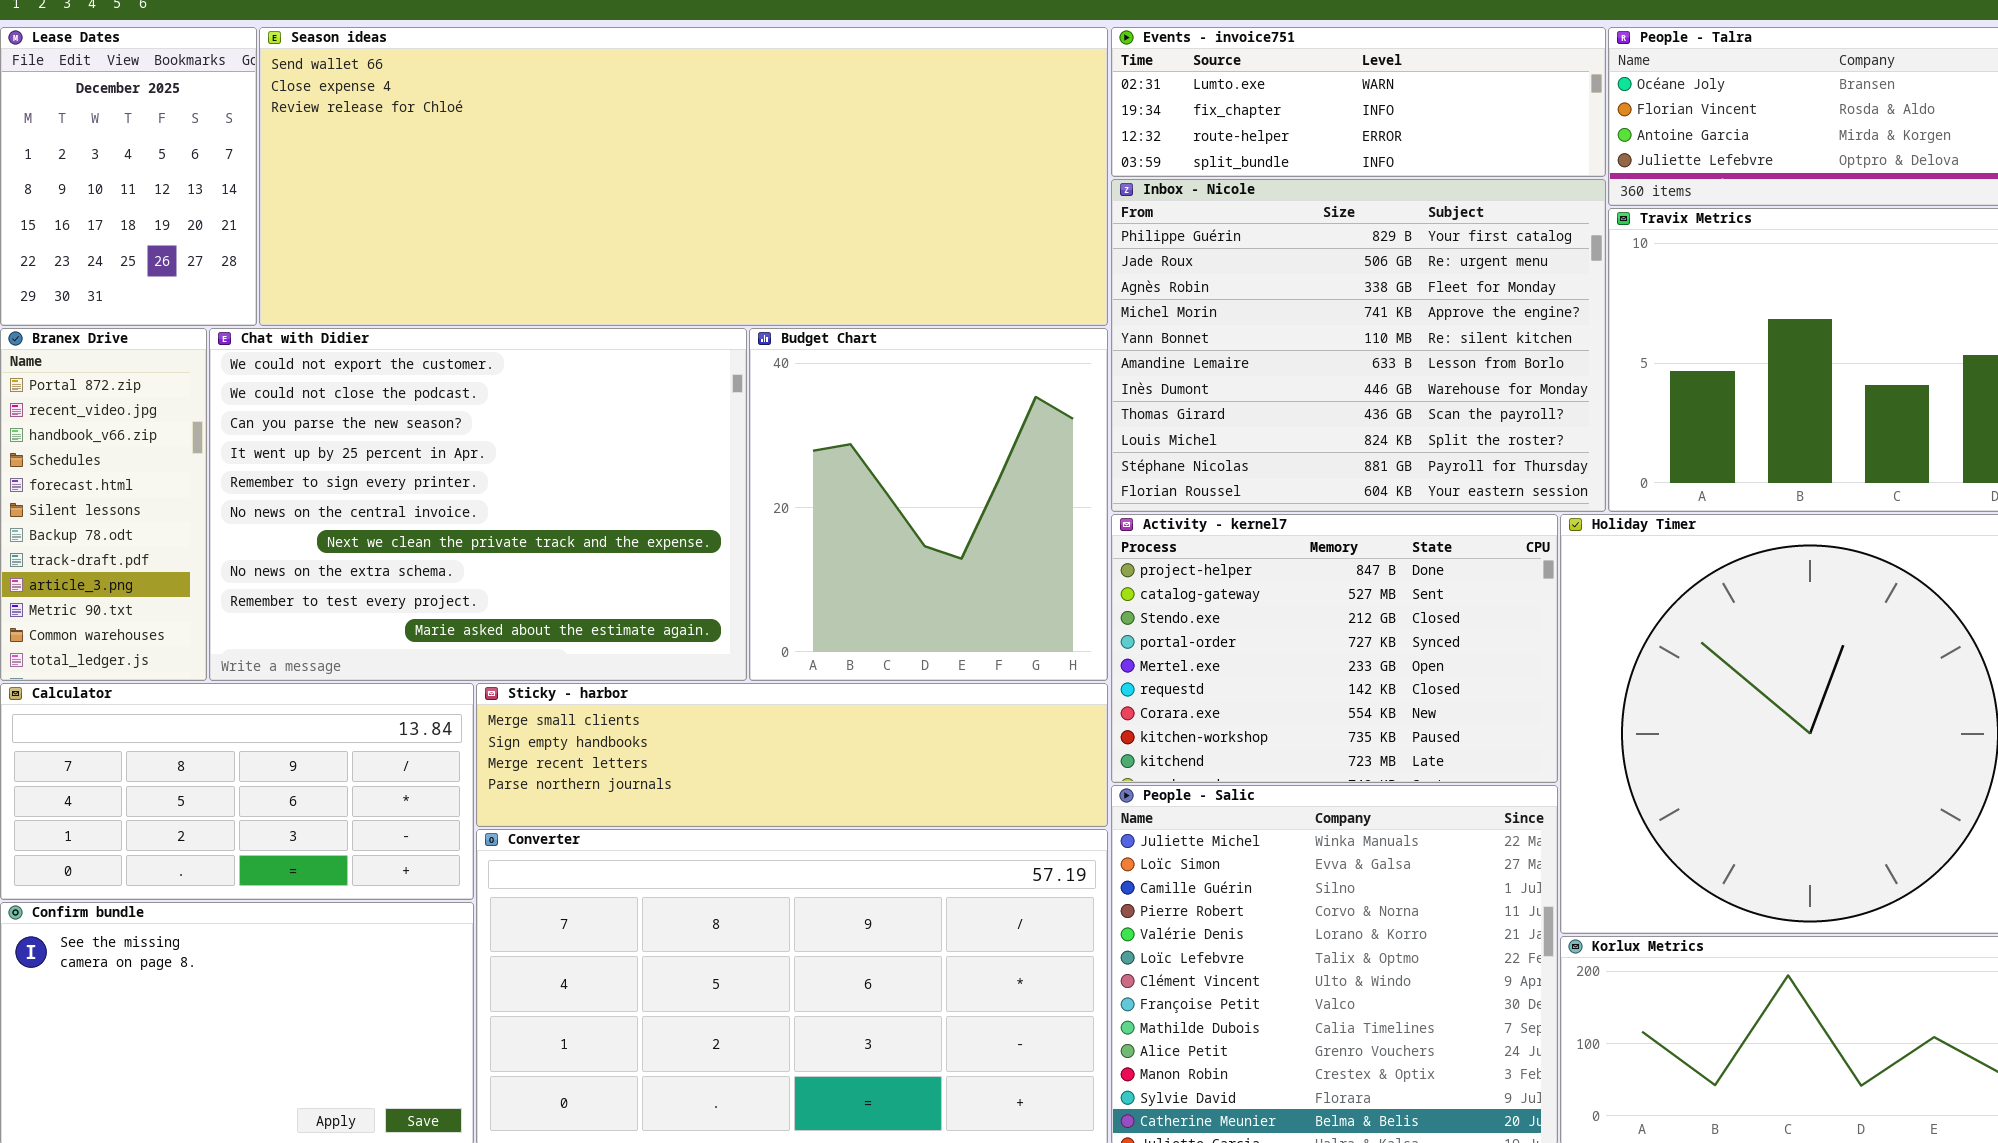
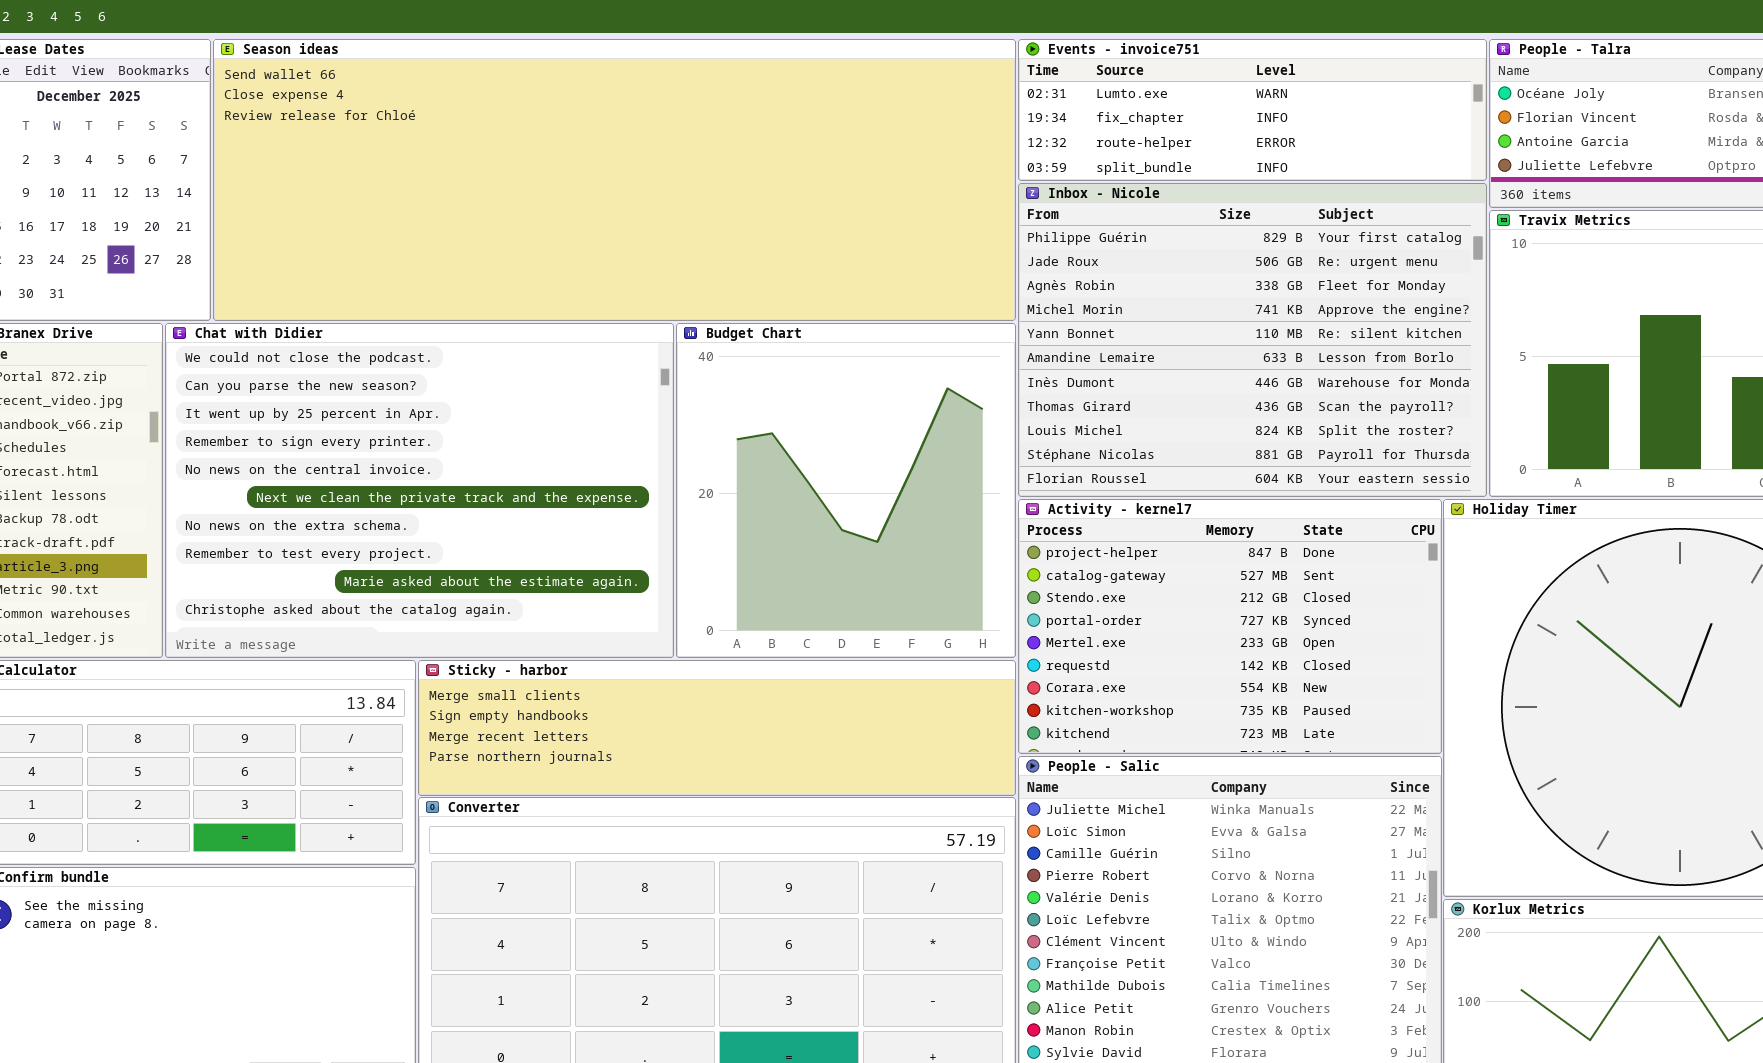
Chat with Didier: [209,328,747,681] -> [165,323,674,658], scrolled down 1 row

